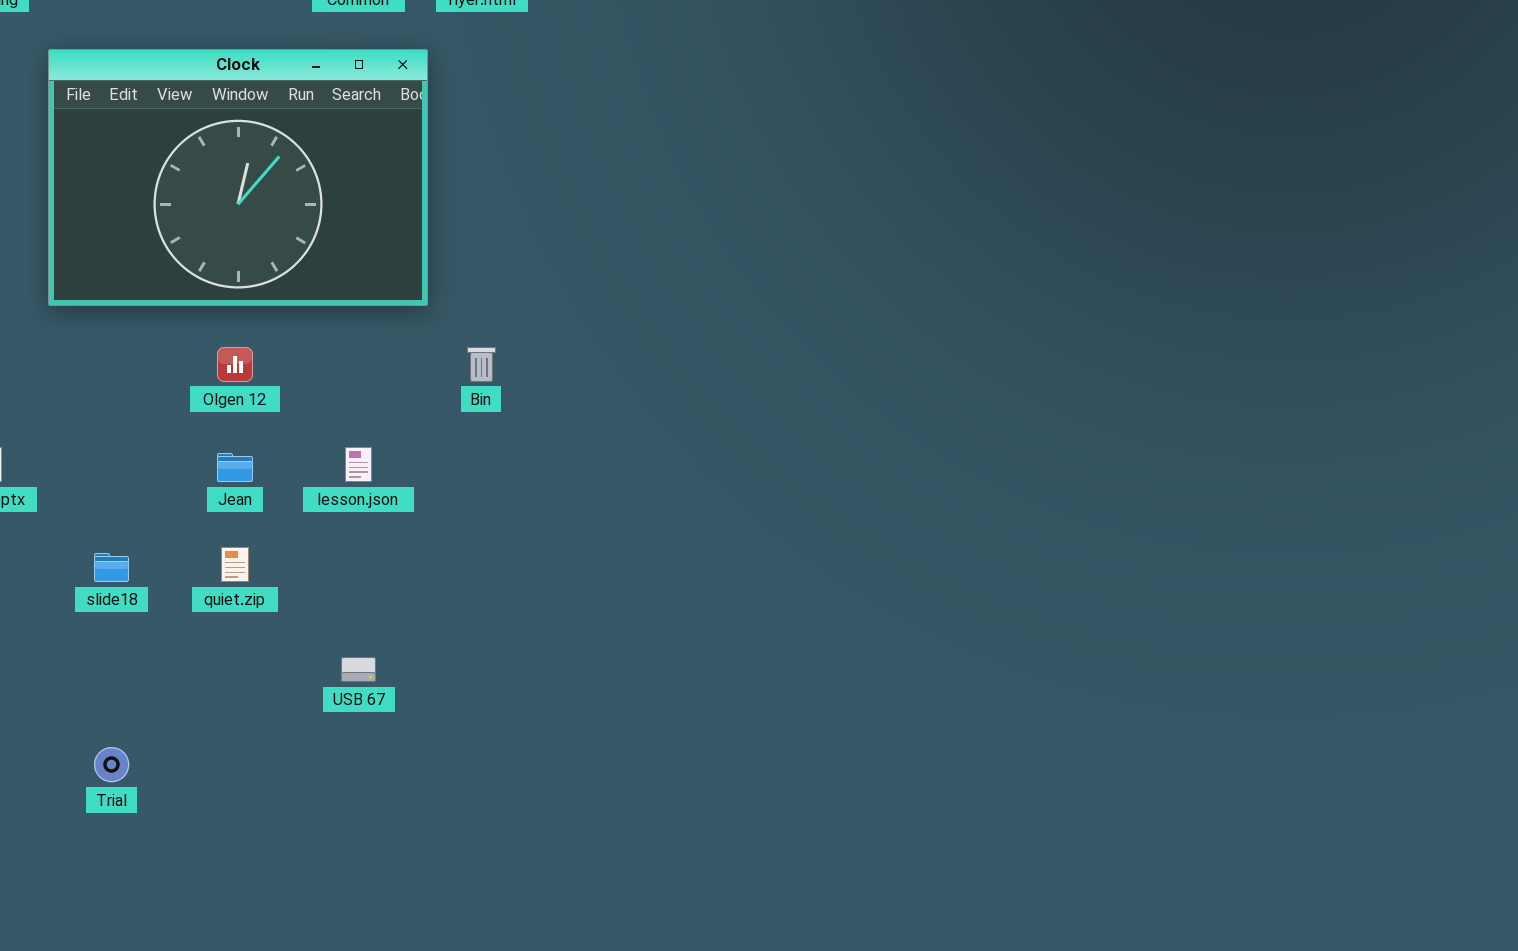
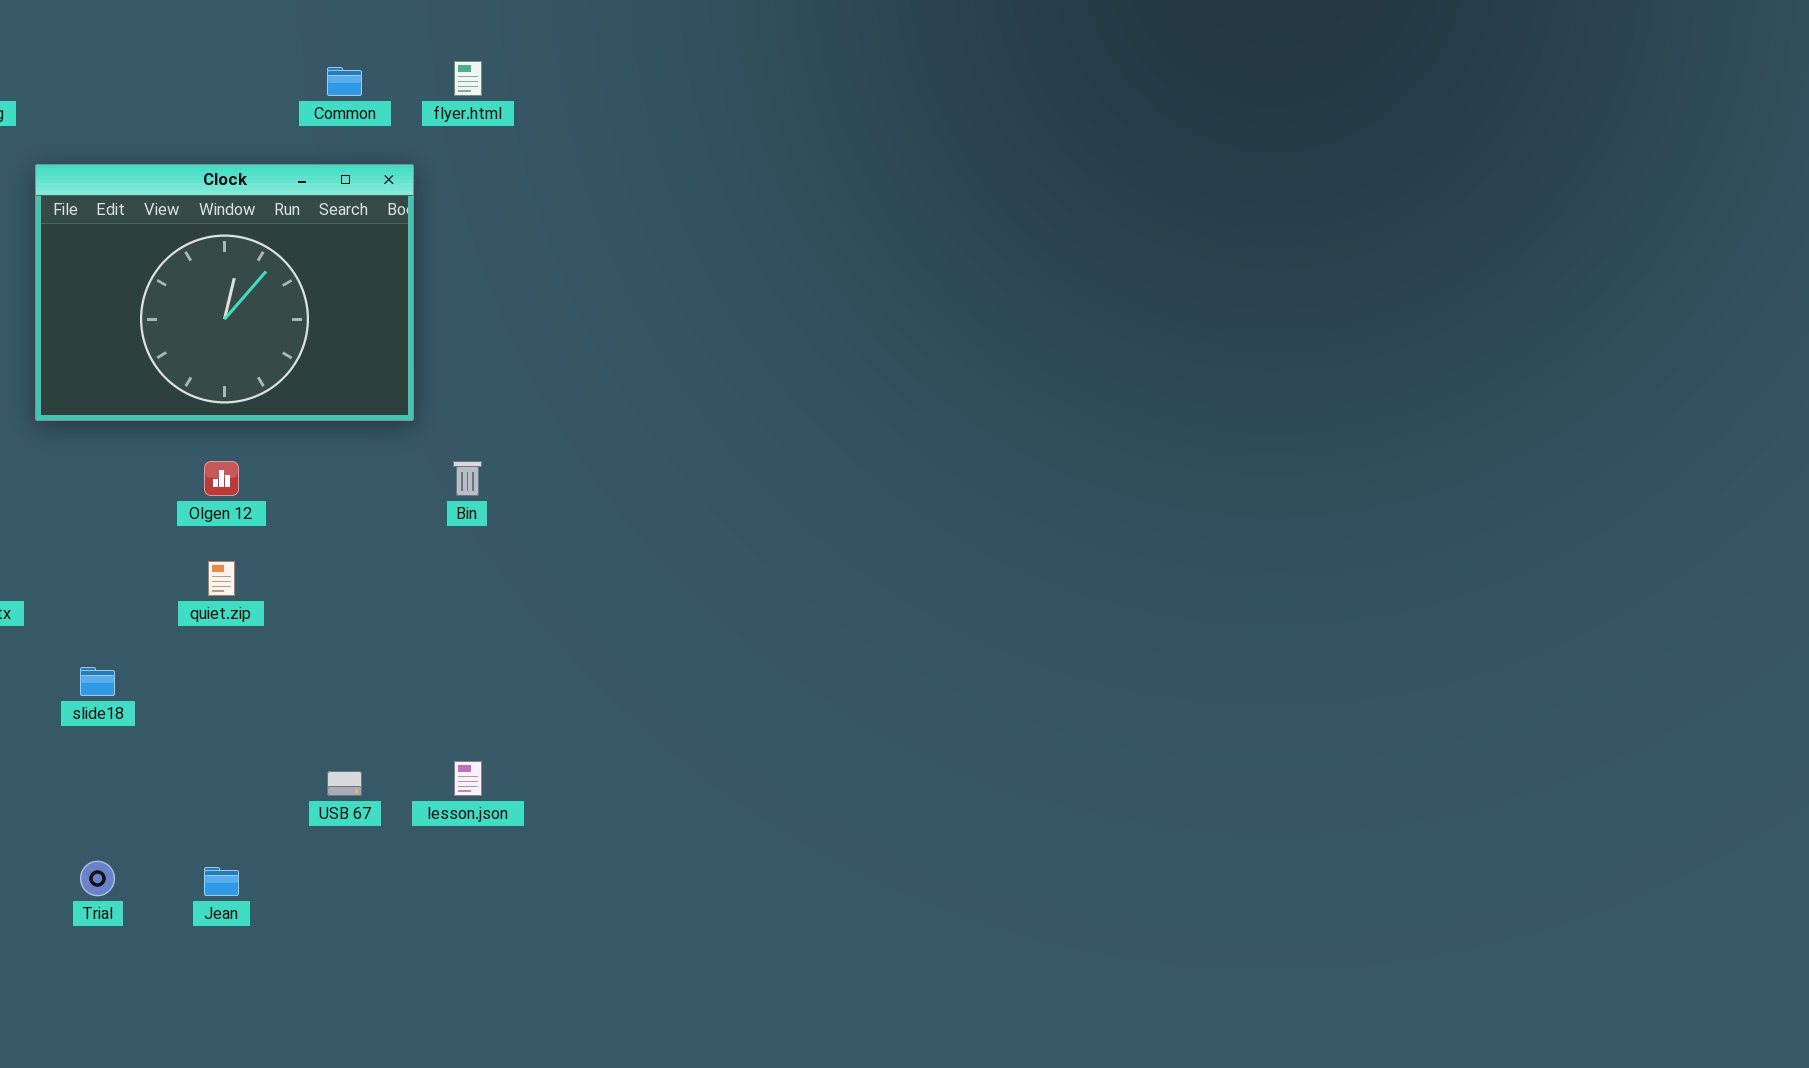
lesson.json: [345,447,372,482] -> [454,761,482,796], moved
Jean: [217,453,253,482] -> [204,867,239,896], moved
quiet.zip: [221,547,249,582] -> [208,561,235,596], moved

